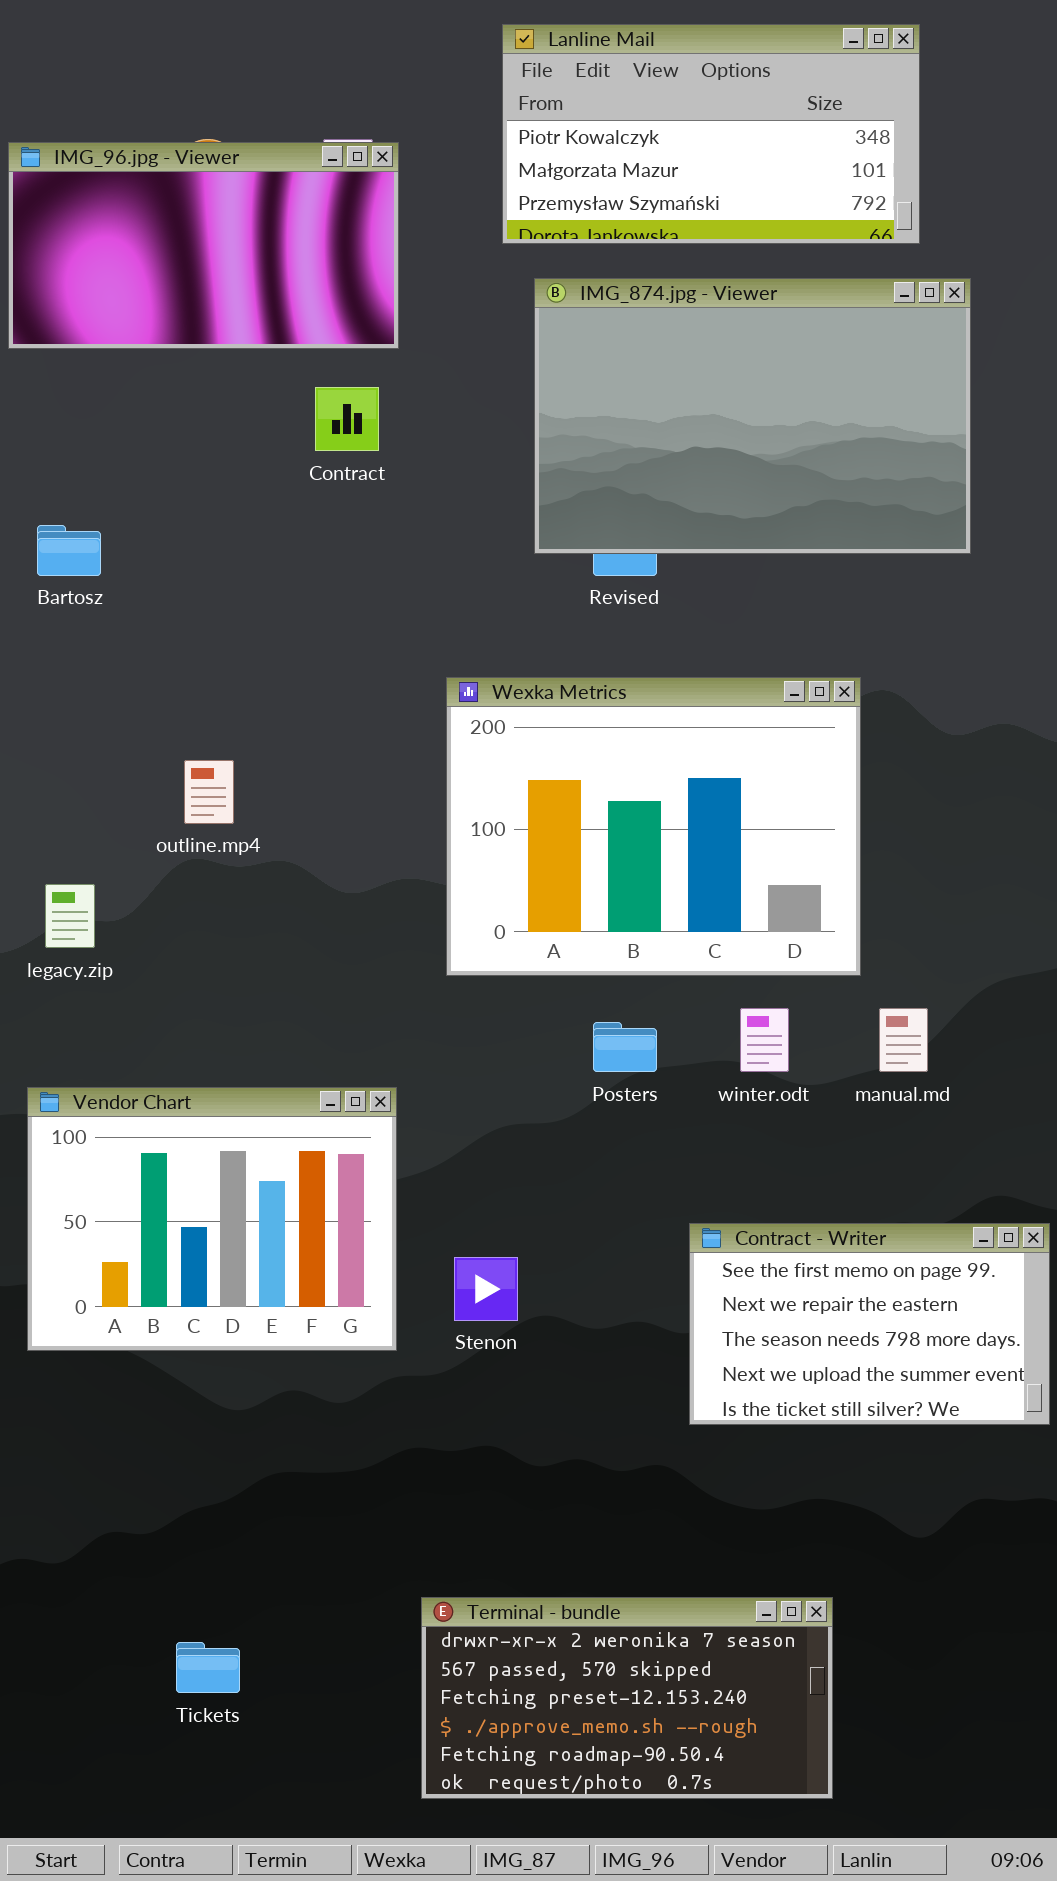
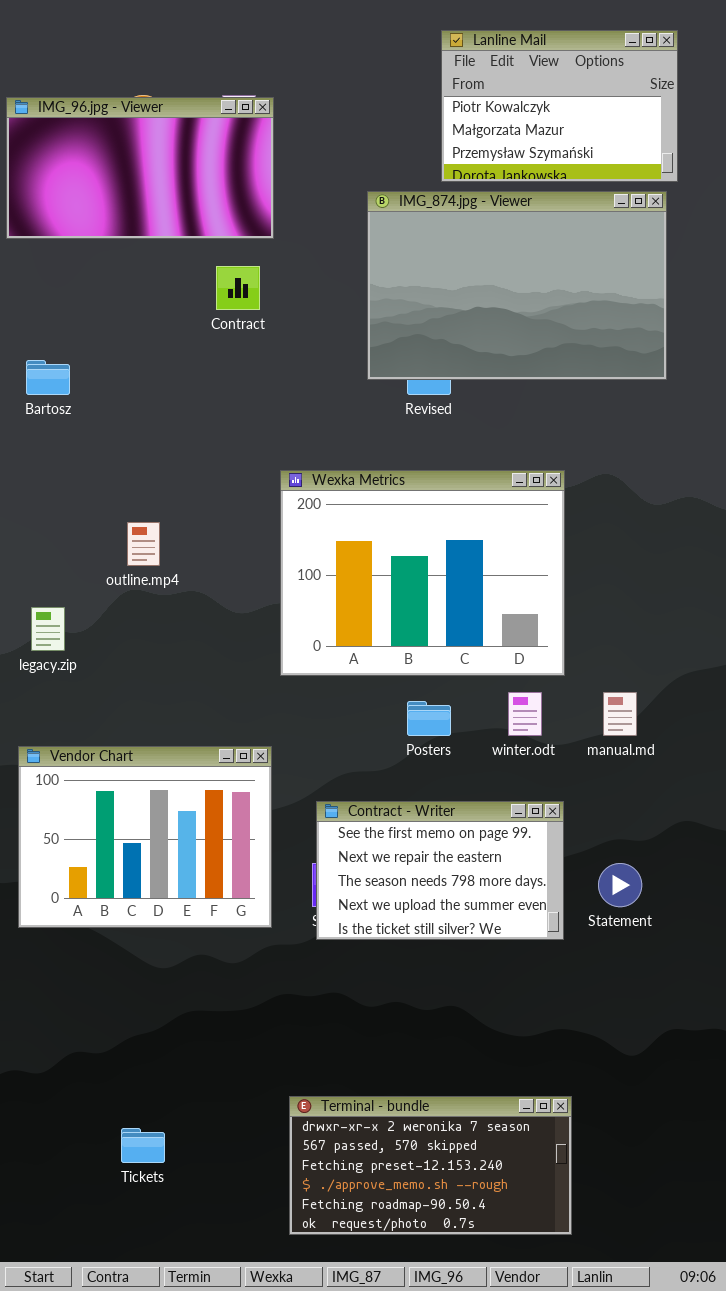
Lanline Mail: [502,24,920,244] -> [441,30,678,182], moved, resized
Wexka Metrics: [446,677,861,976] -> [280,470,565,676], moved
Contract - Writer: [689,1223,1050,1425] -> [316,801,564,940], moved

